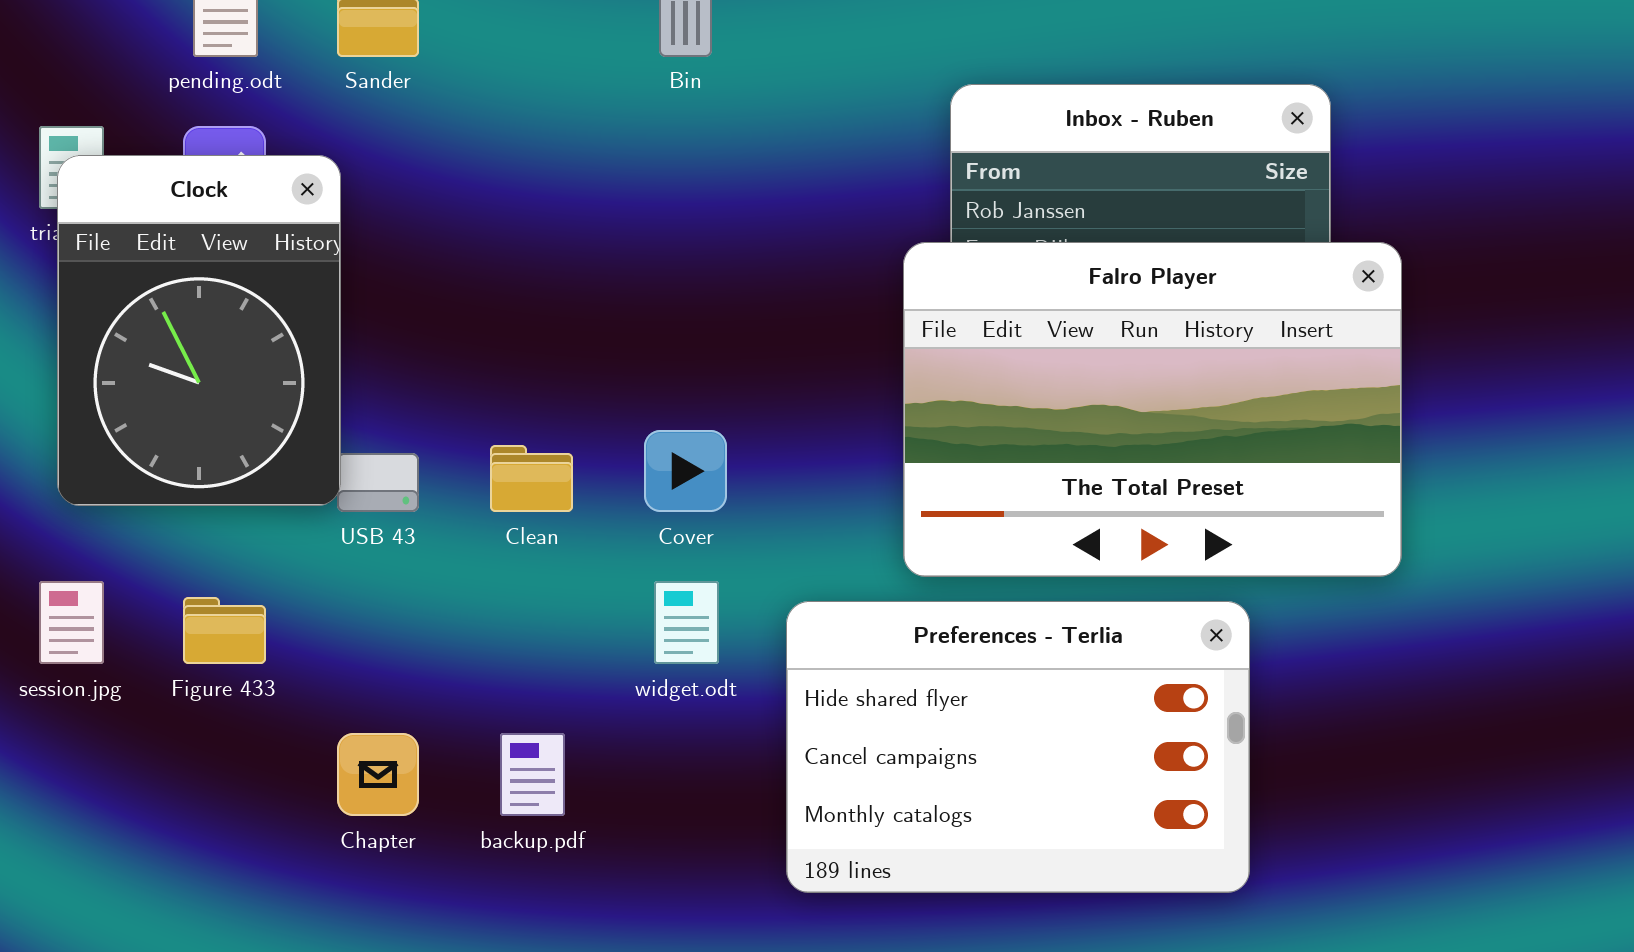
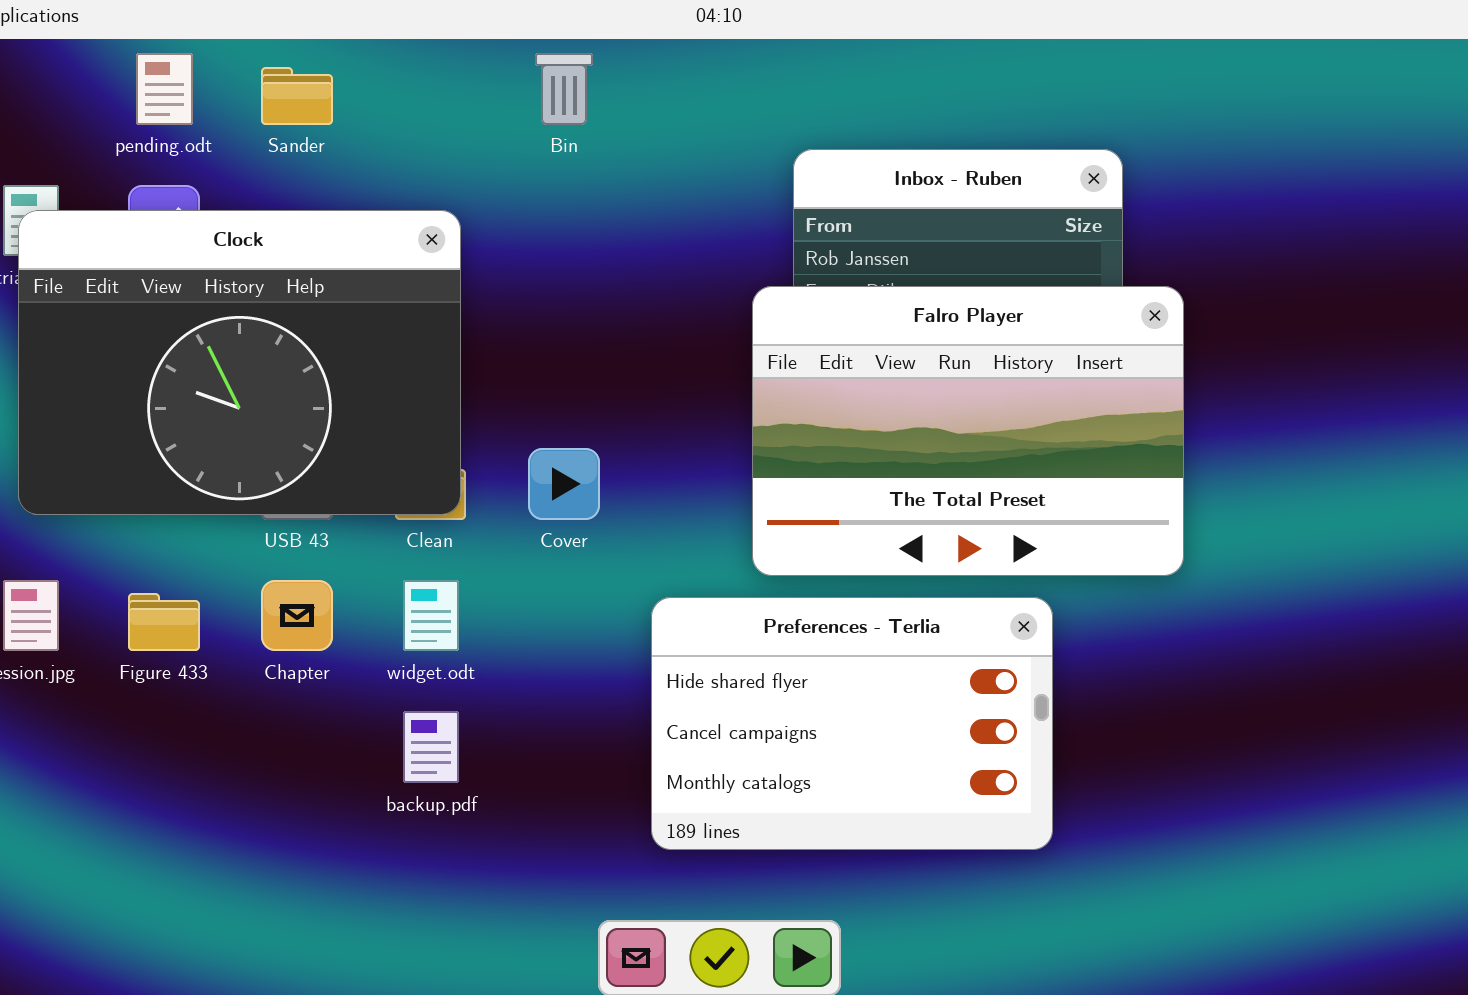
Clock: [57,155,341,506] -> [18,210,461,515], resized
widget.odt: [654,581,719,664] -> [403,580,459,651], moved
Chapter: [337,733,419,816] -> [261,580,333,651], moved

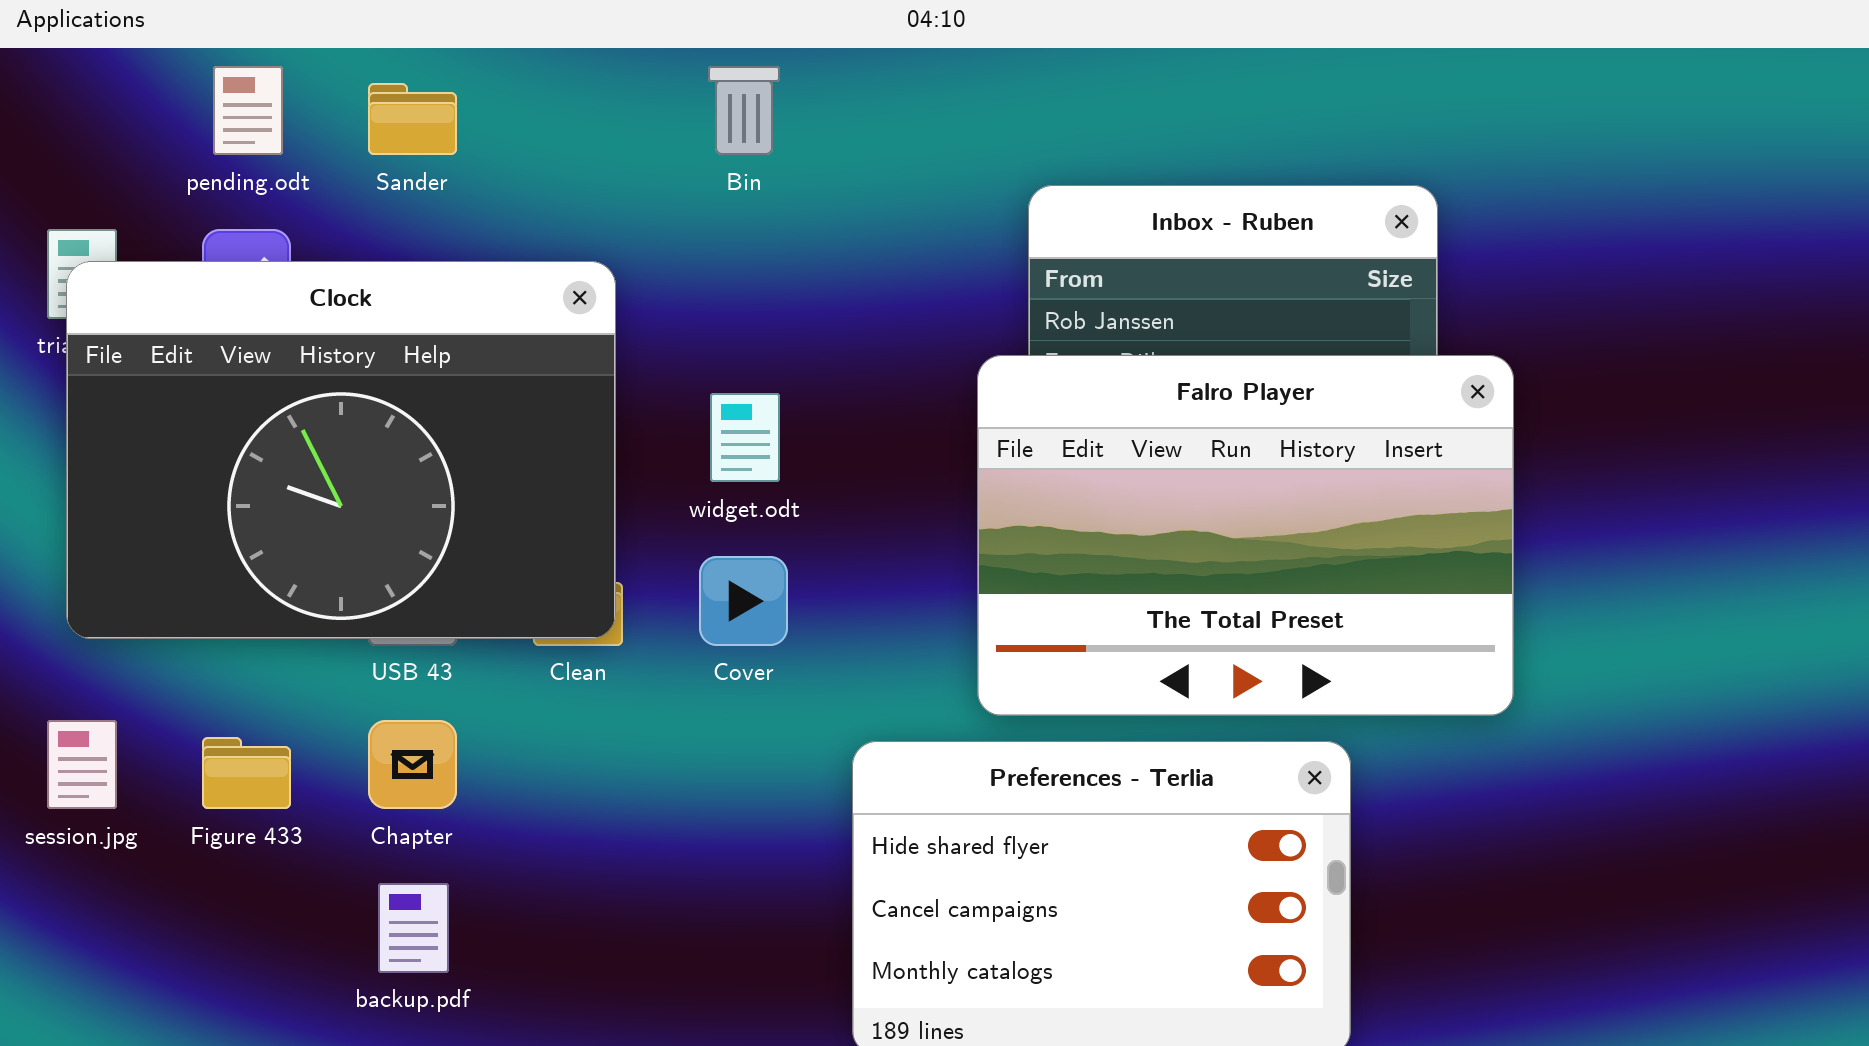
widget.odt: [403,580,459,651] -> [710,393,780,482], moved
backup.pdf: [403,711,459,783] -> [378,883,449,973], moved

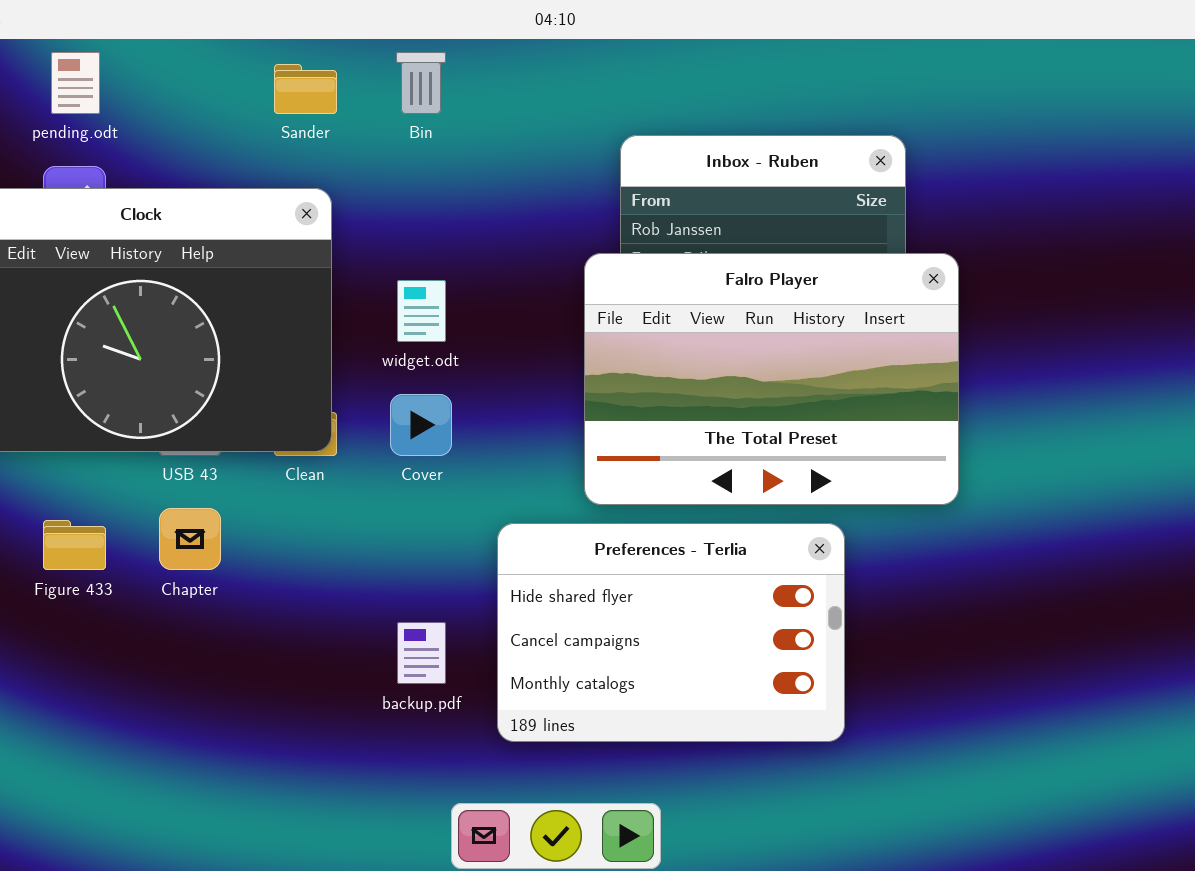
Sander: [368,83,457,155] -> [274,64,337,114], moved
backup.pdf: [378,883,449,973] -> [397,622,446,684], moved

